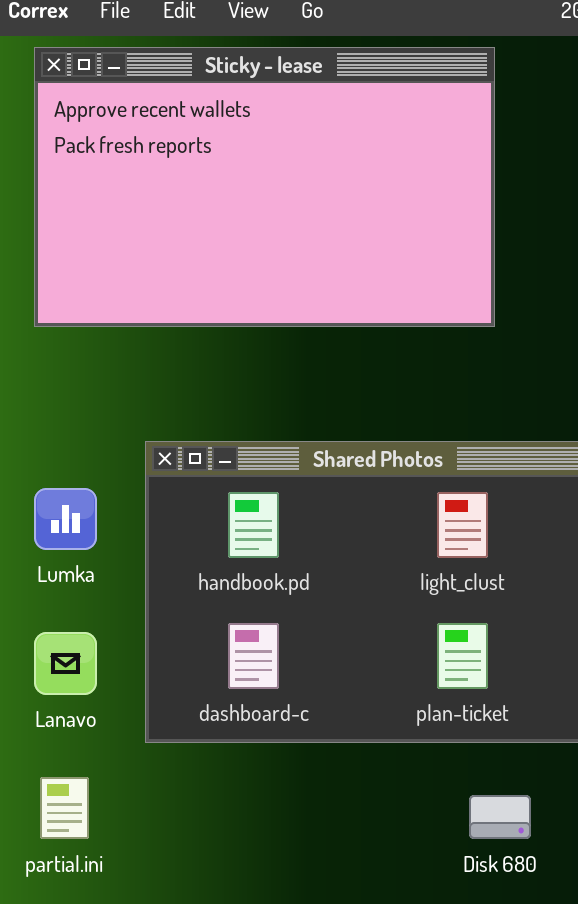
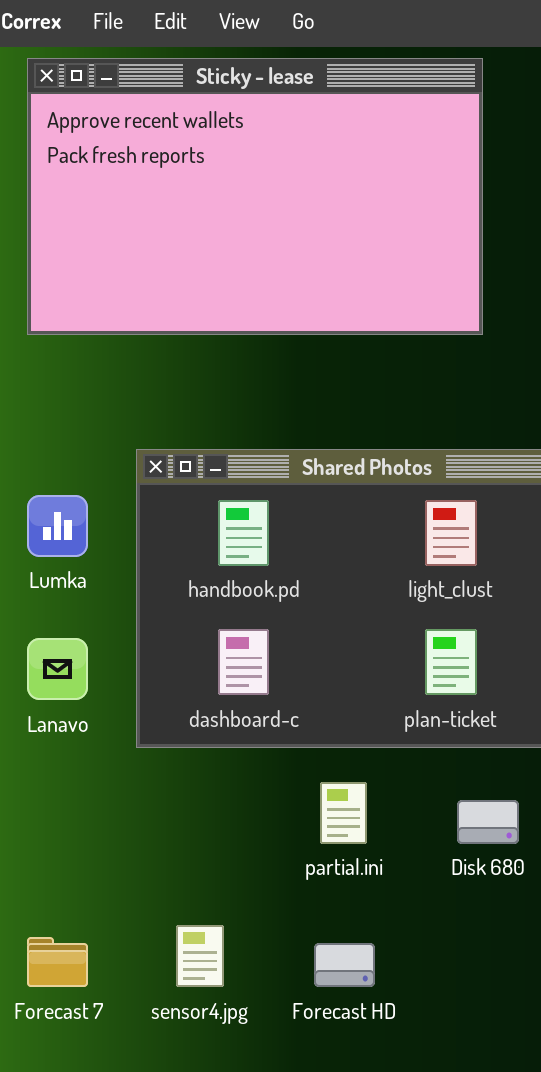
partial.ini: [40,777,89,839] -> [320,782,367,844], moved

